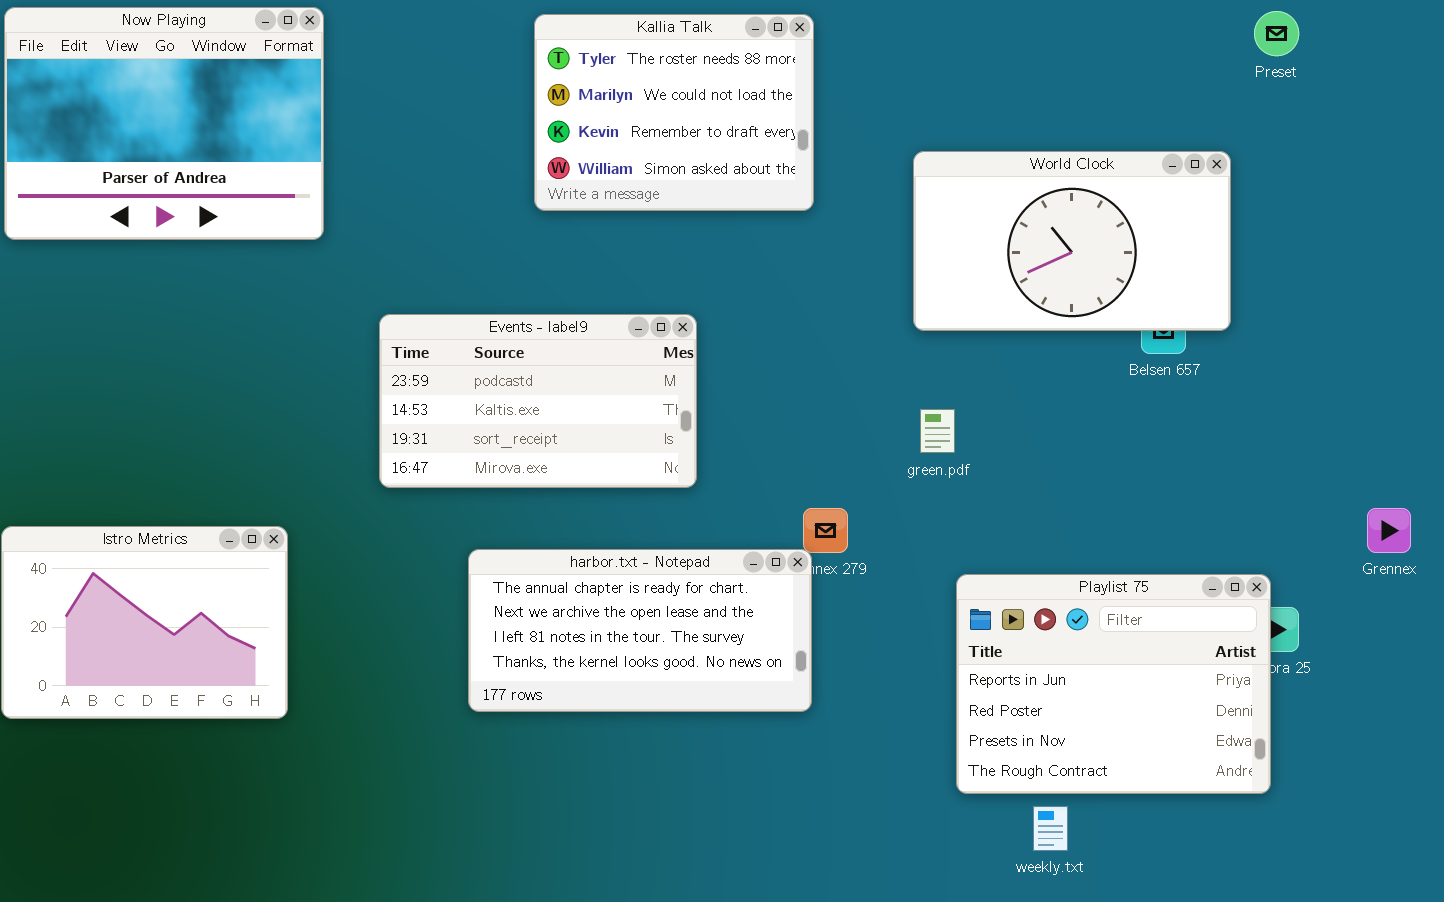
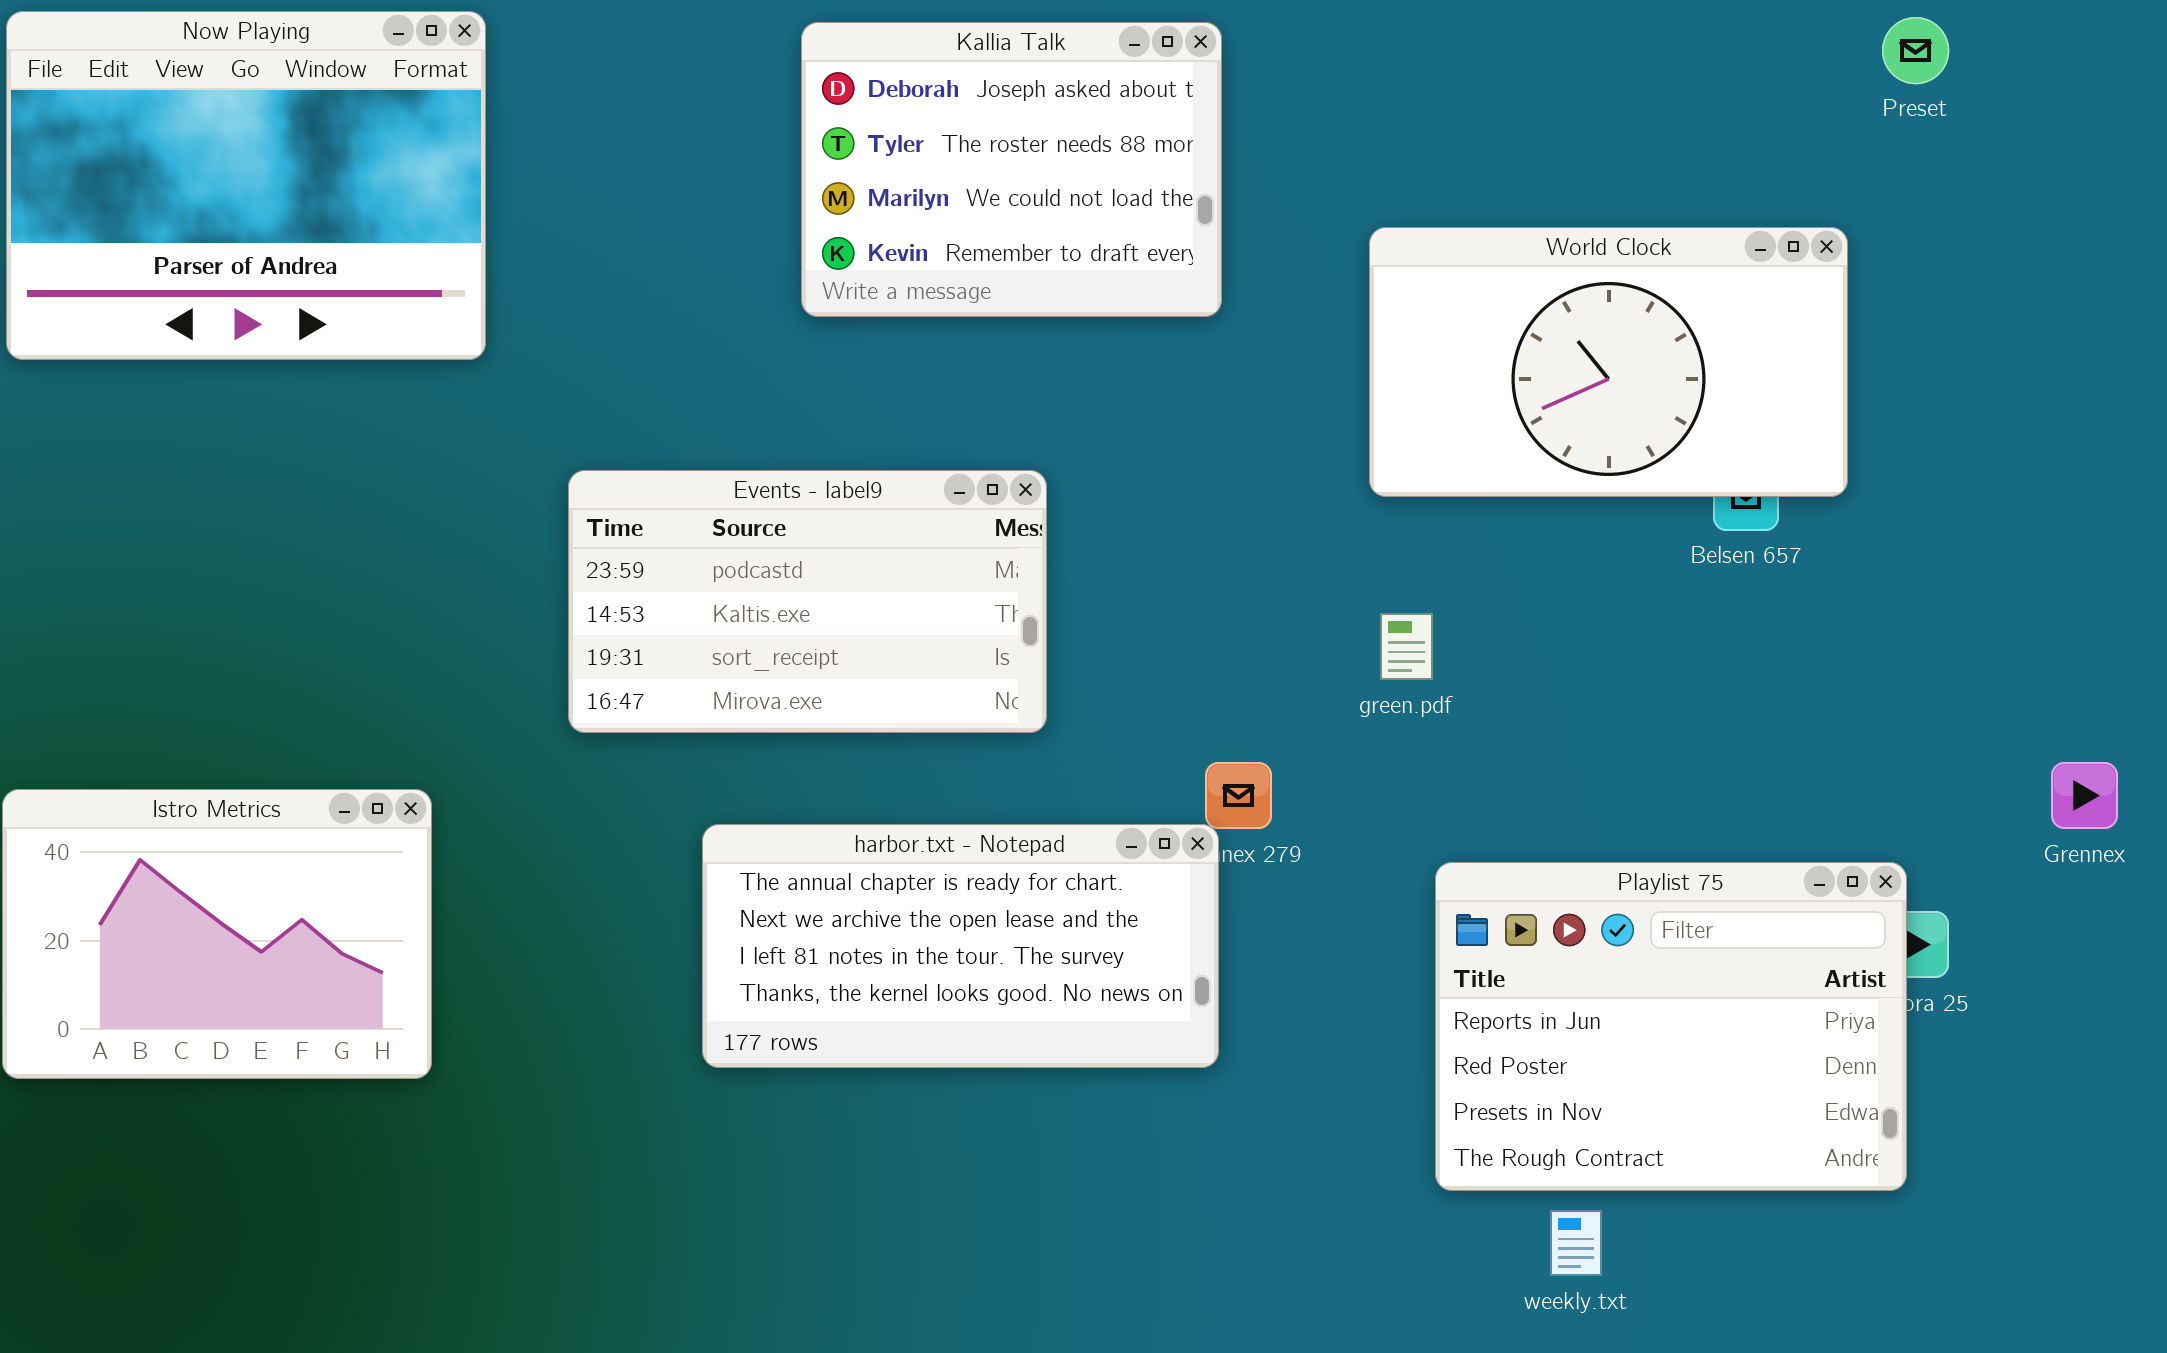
Kallia Talk: [534,14,814,211] -> [801,22,1222,317], scrolled up 1 row

